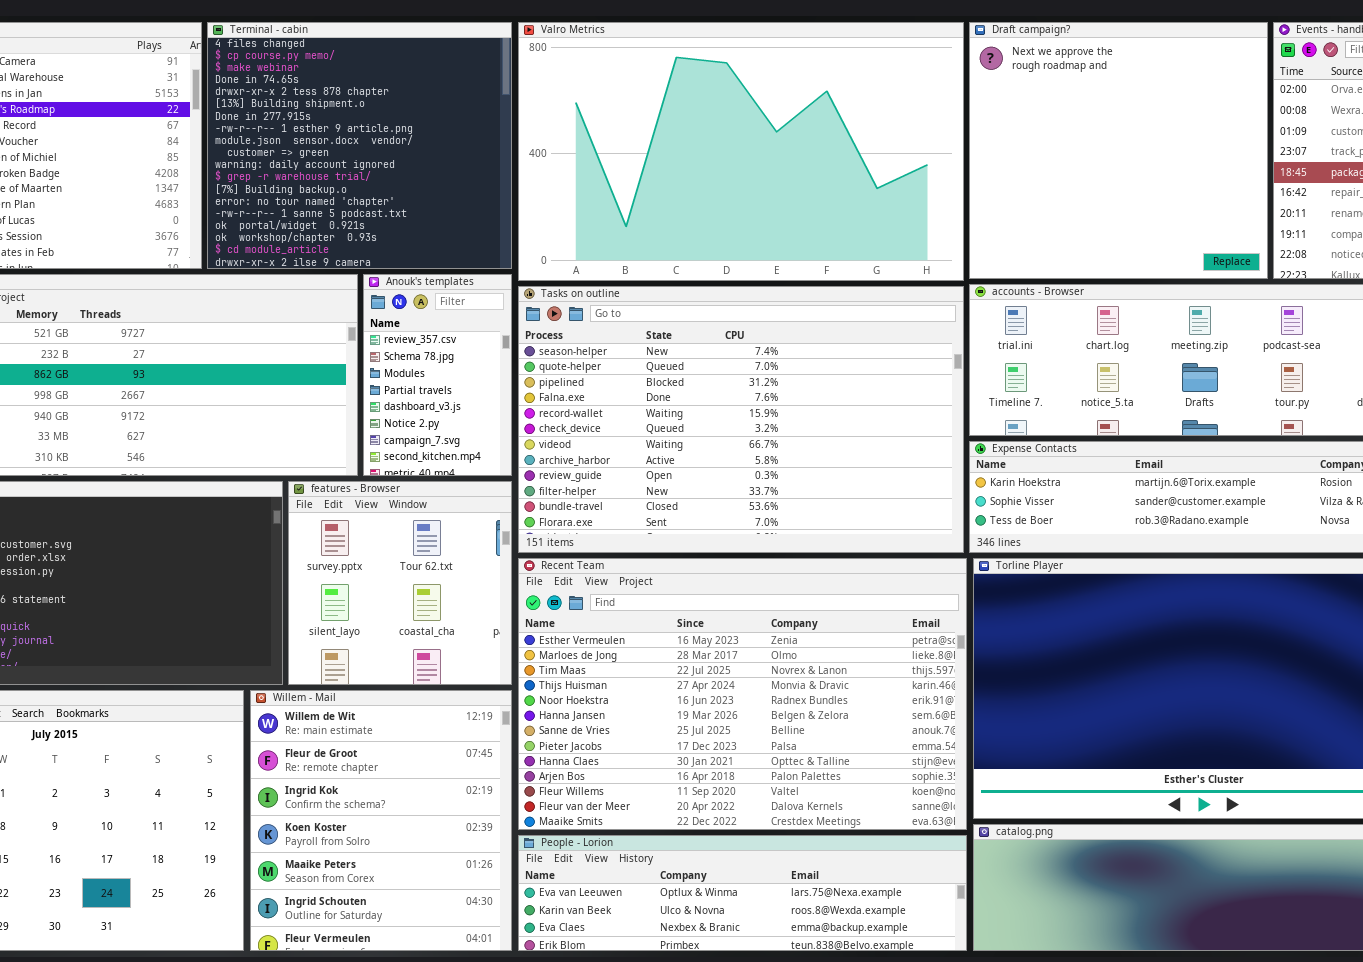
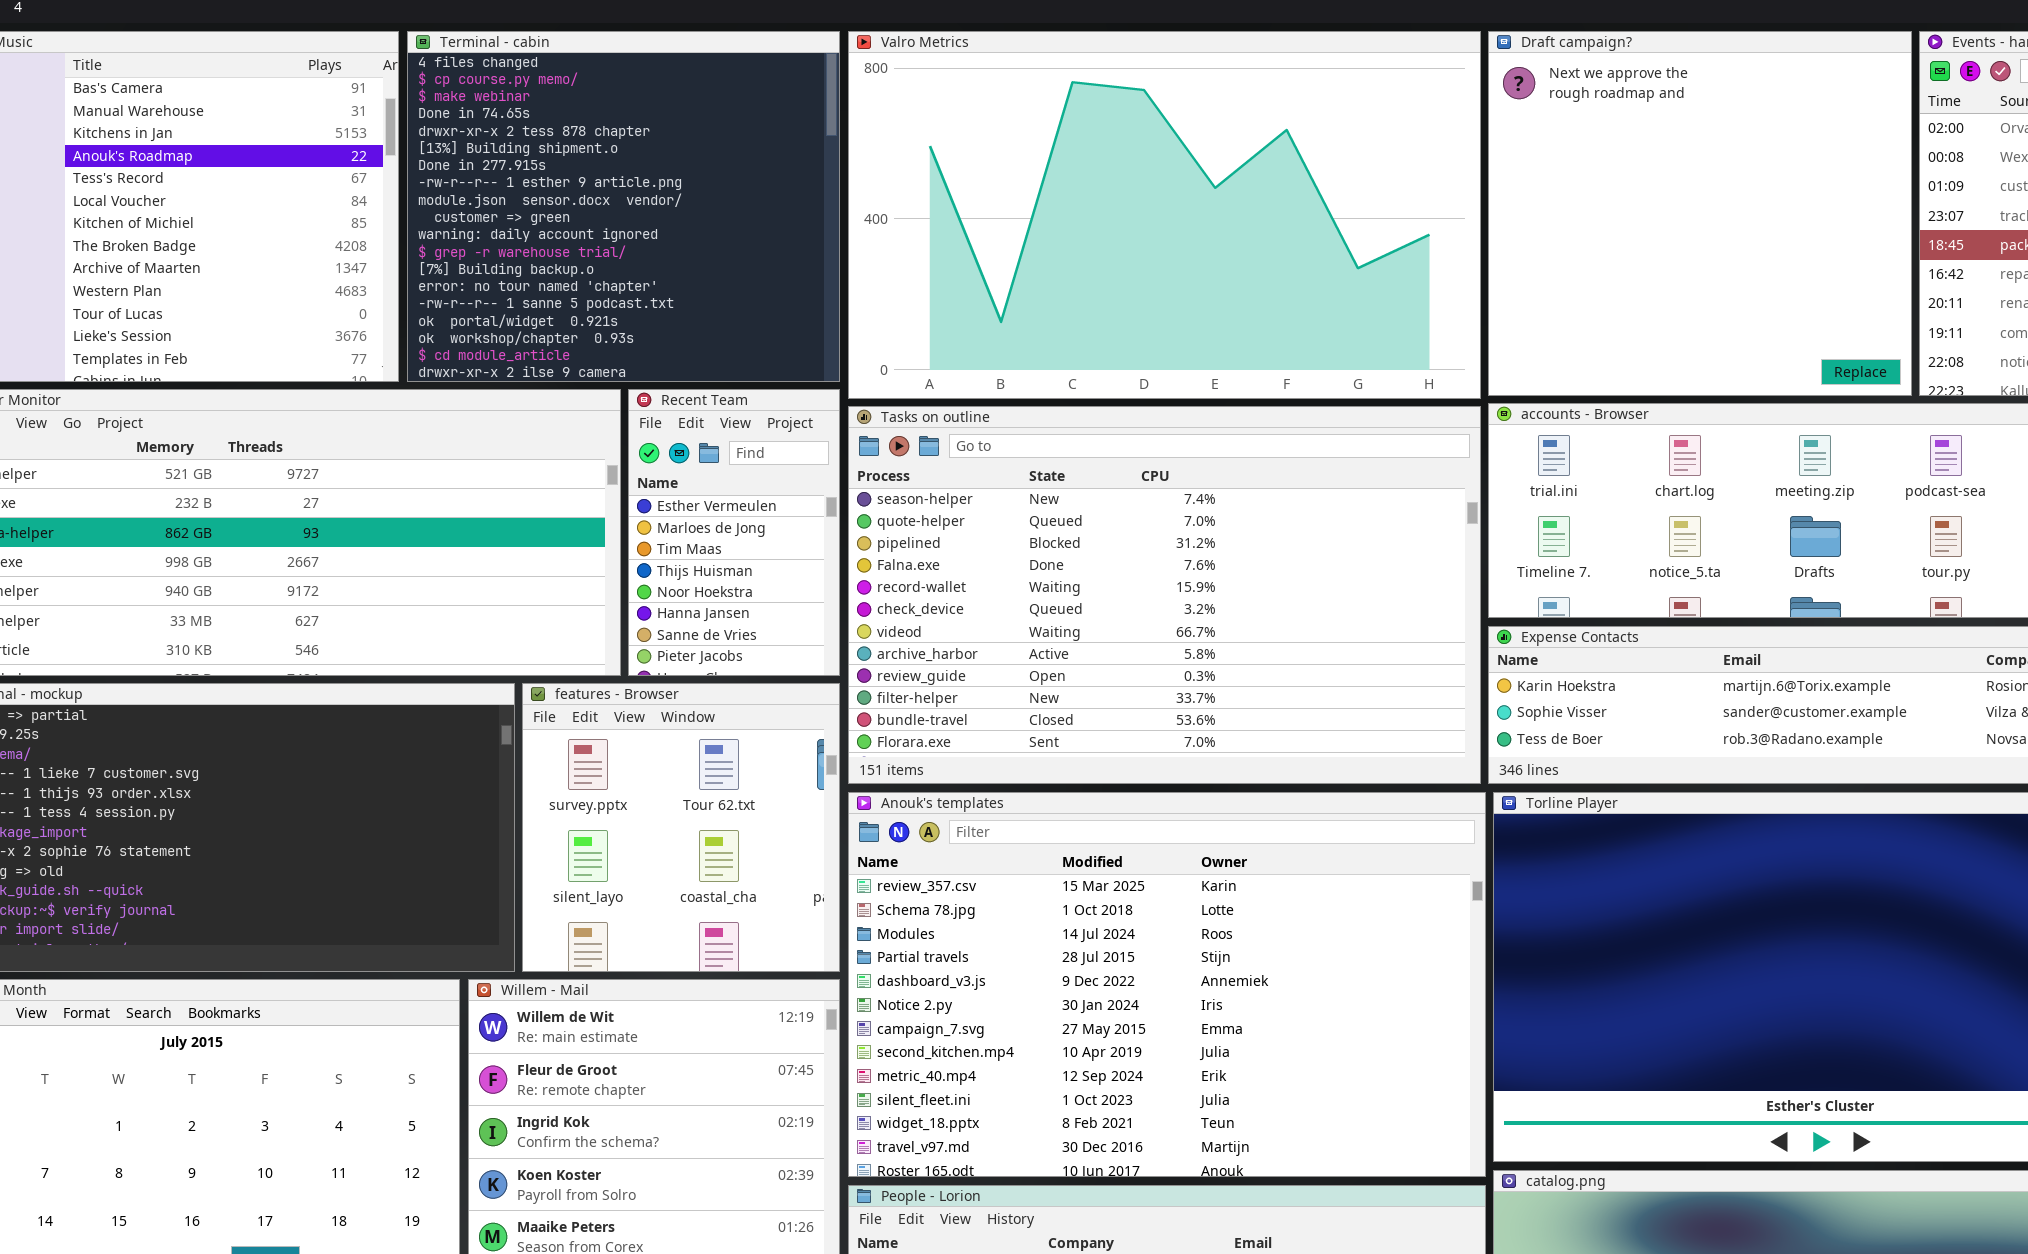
Anouk's templates: [363,274,512,476] -> [848,792,1486,1177], moved, resized
Recent Team: [518,558,967,830] -> [628,389,840,676], moved, resized

